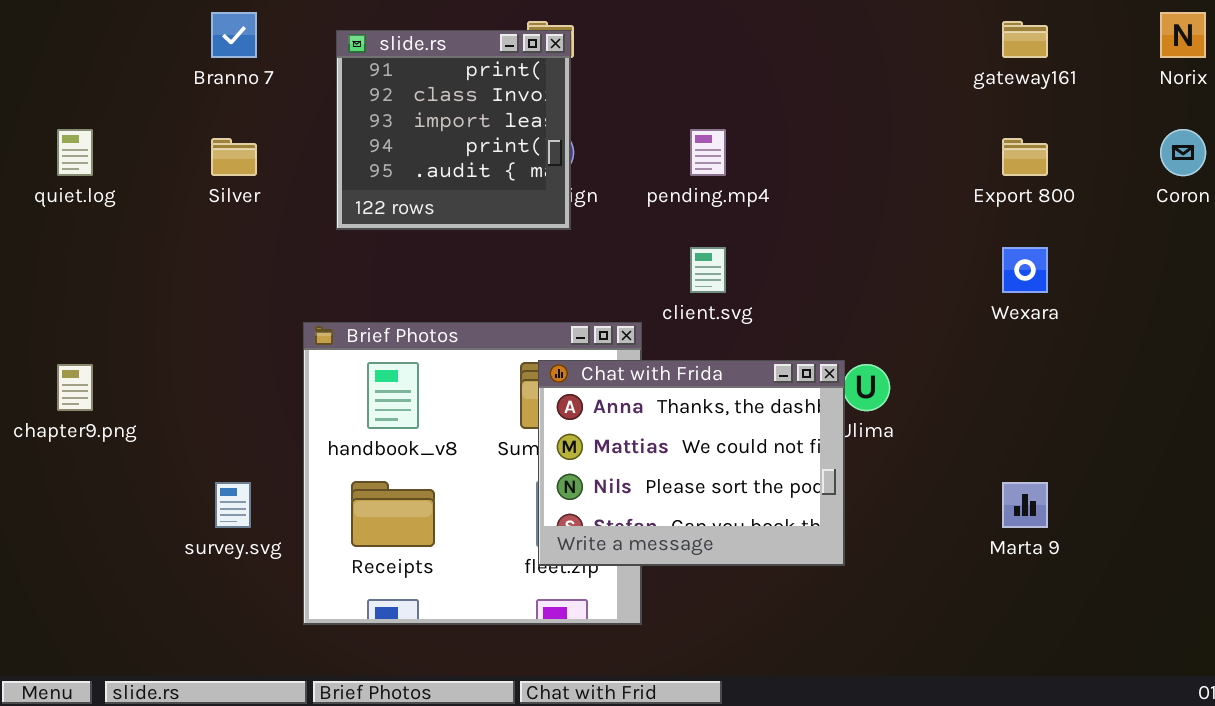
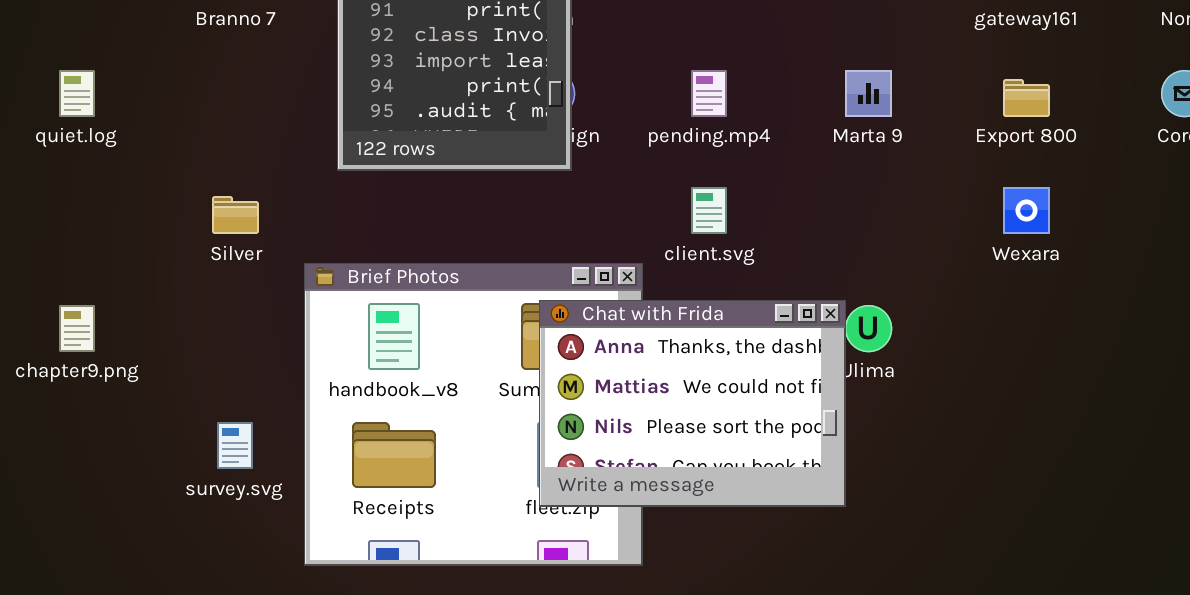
Silver: [211,138,257,176] -> [212,196,259,234], moved
Marta 9: [1002,482,1048,528] -> [845,70,892,117], moved

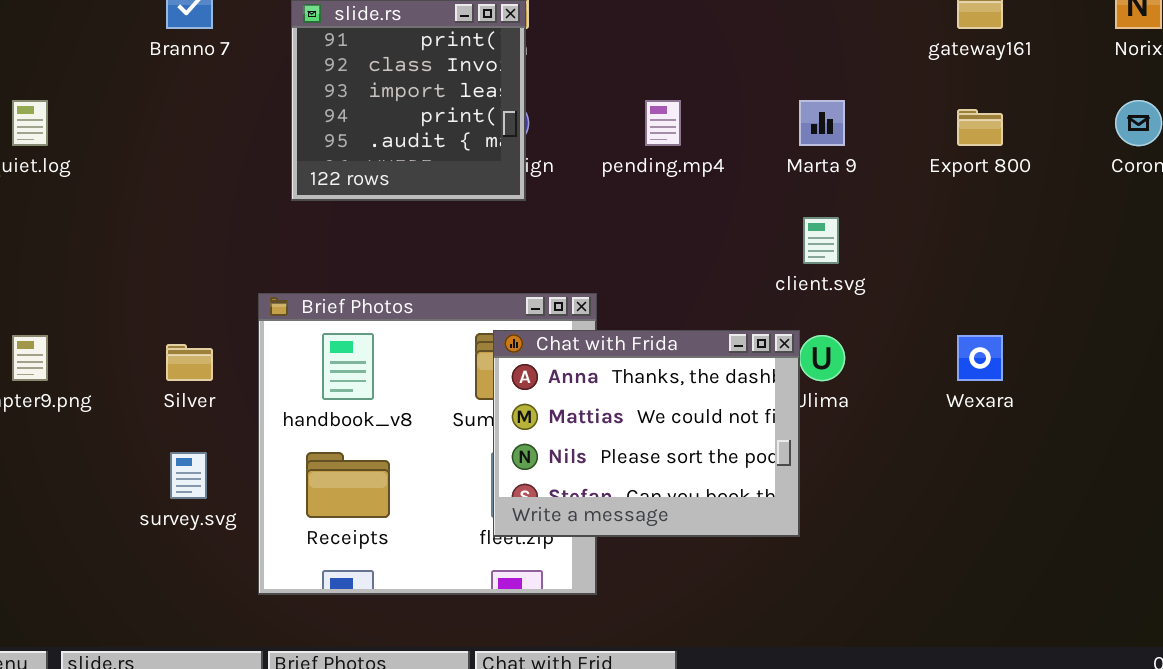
client.svg: [691,187,727,234] -> [803,217,839,264], moved
Wexara: [1003,187,1050,234] -> [957,335,1003,381], moved
Silver: [212,196,259,234] -> [166,344,213,381], moved

